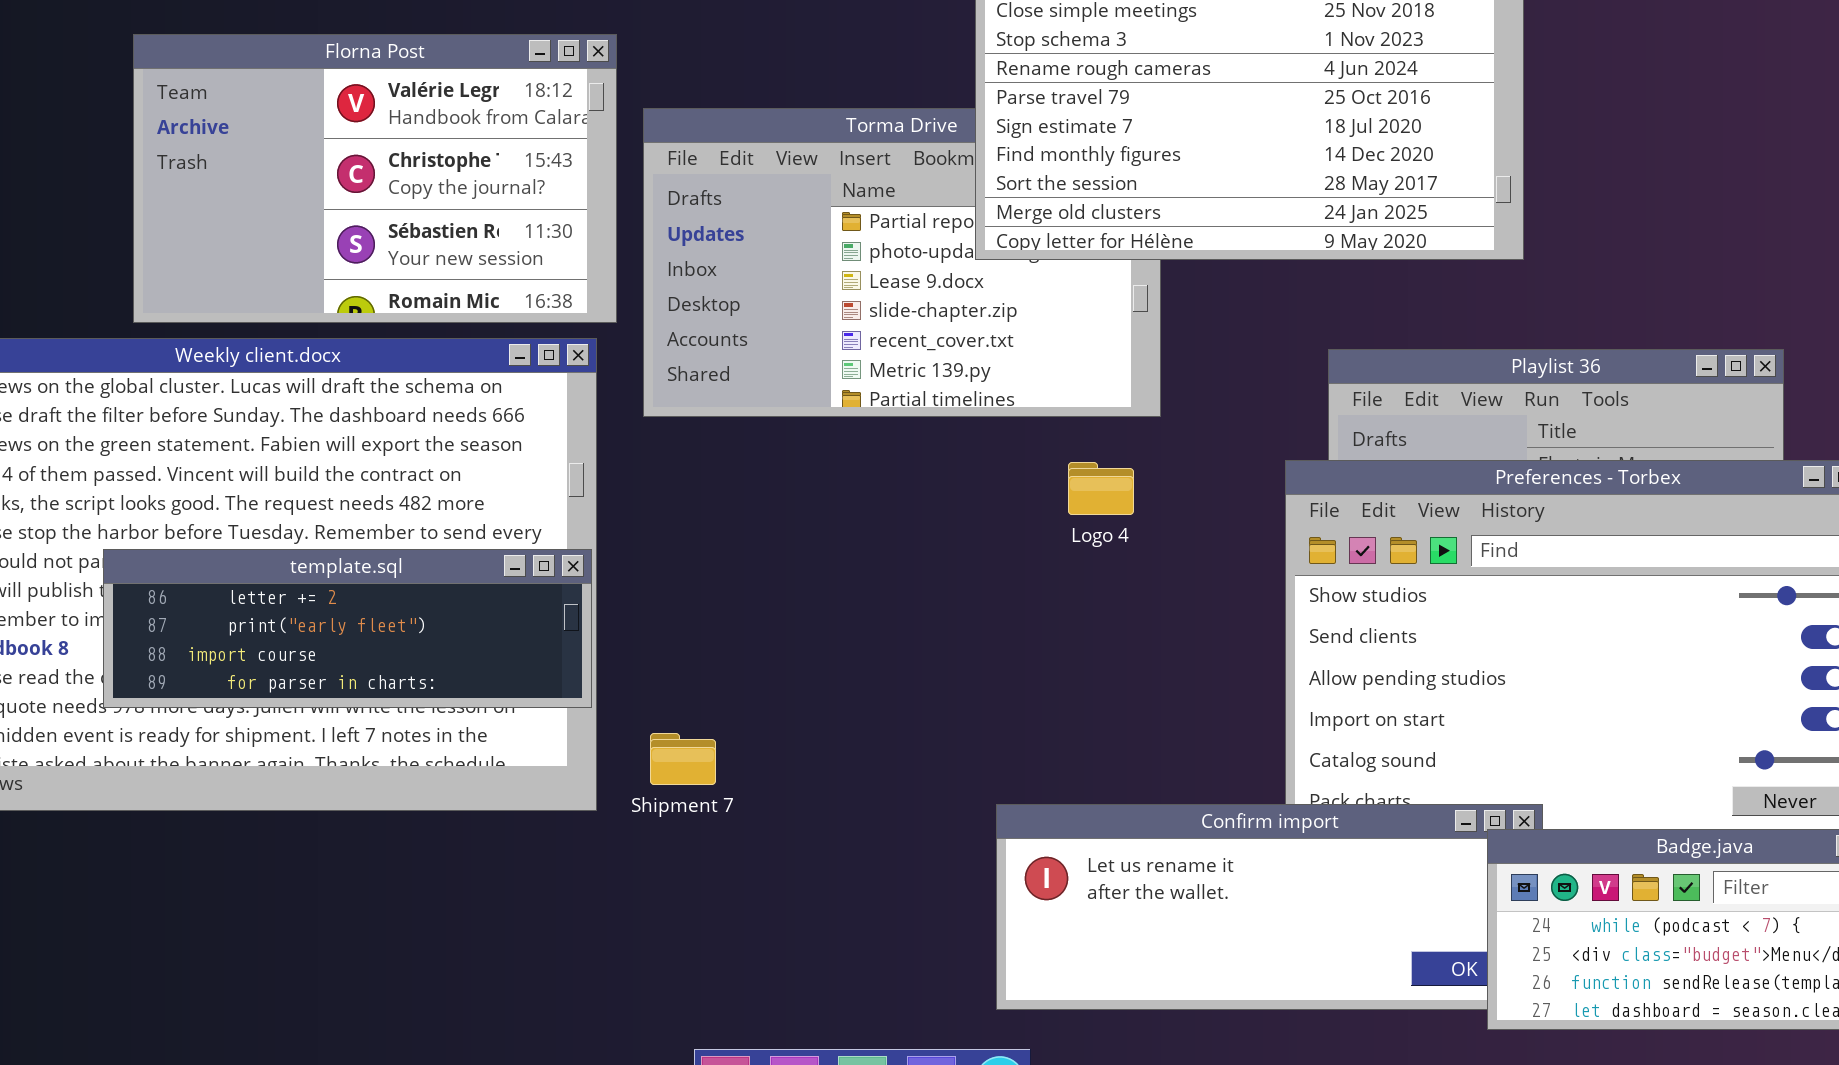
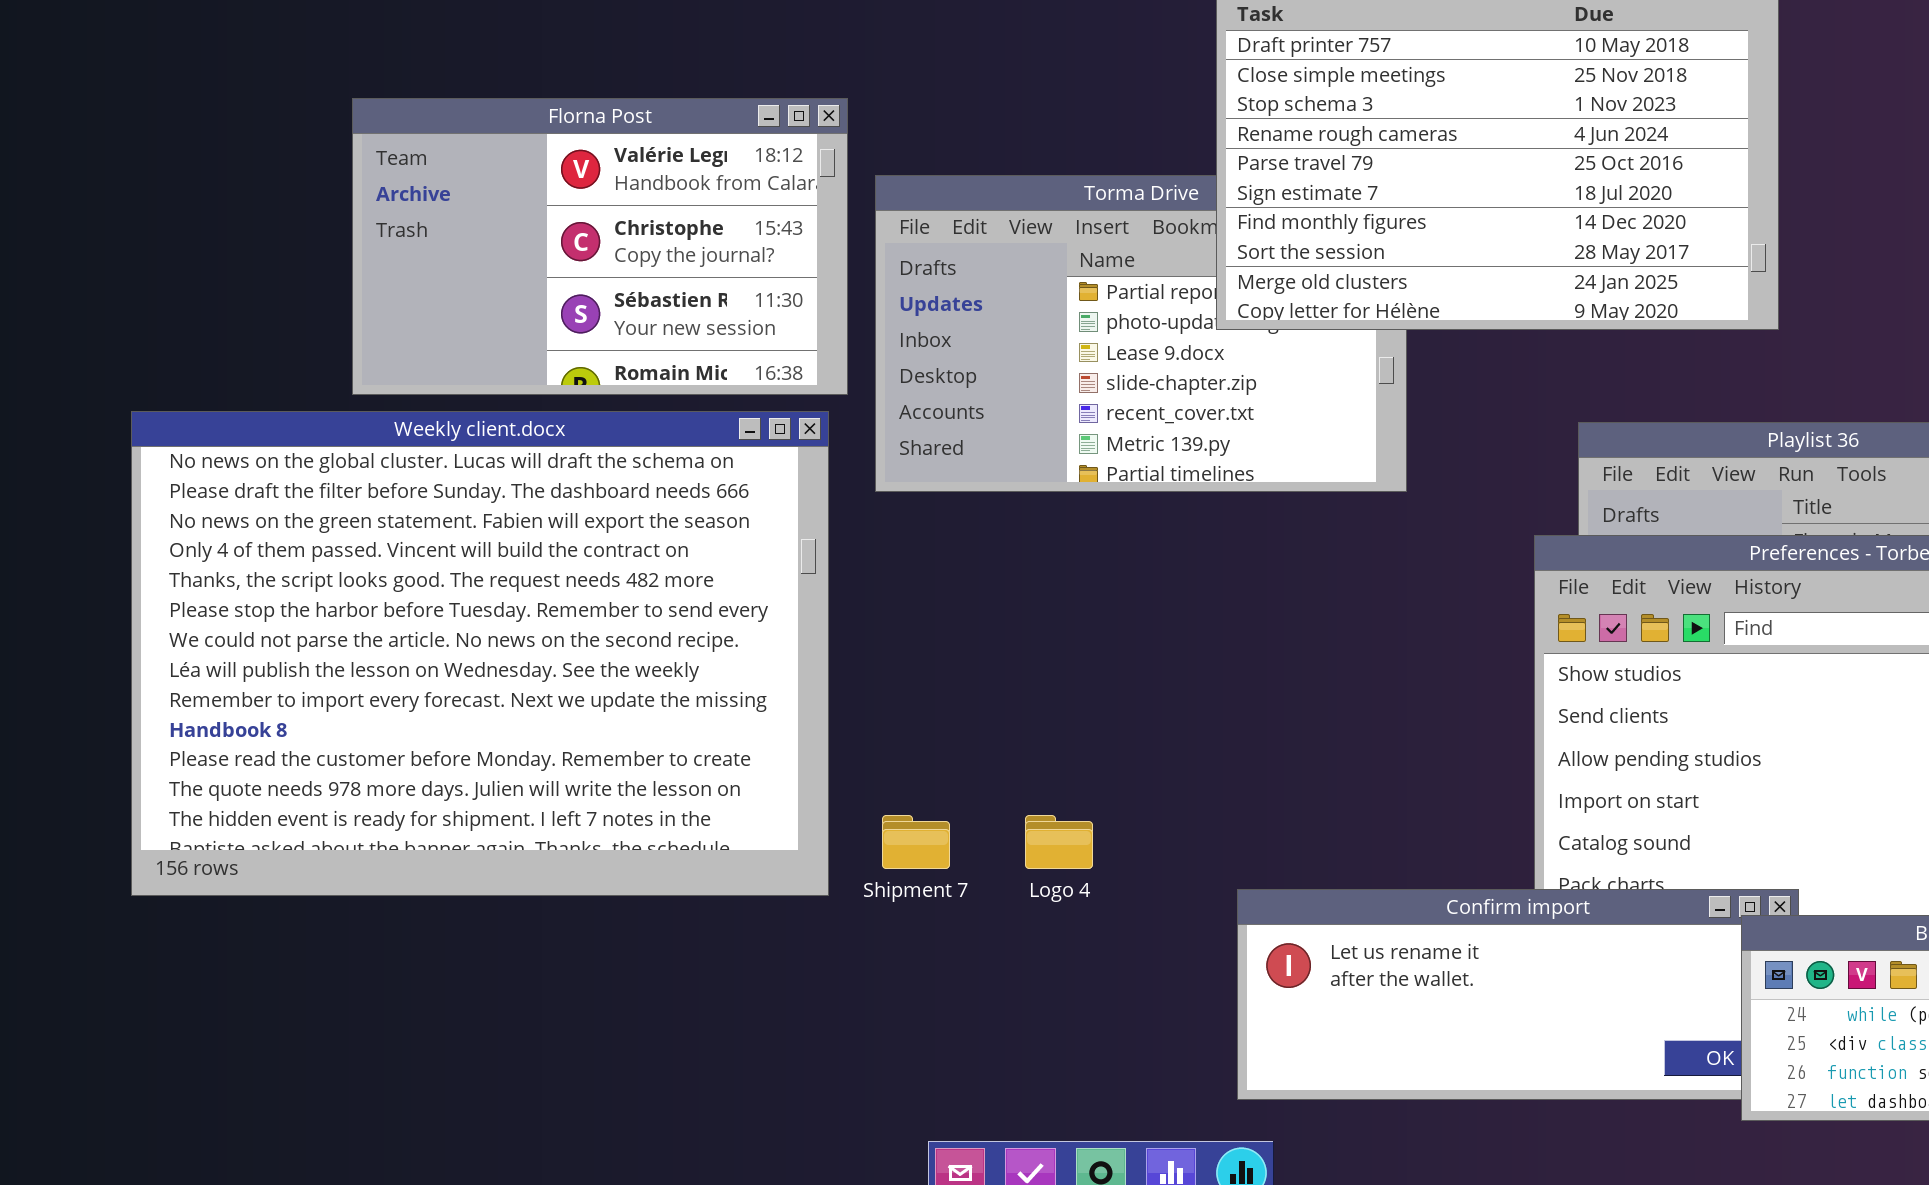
Logo 4: [1068,462,1134,515] -> [1025,815,1093,869], moved
template.sql: [103,549,592,708] -> none, closed

